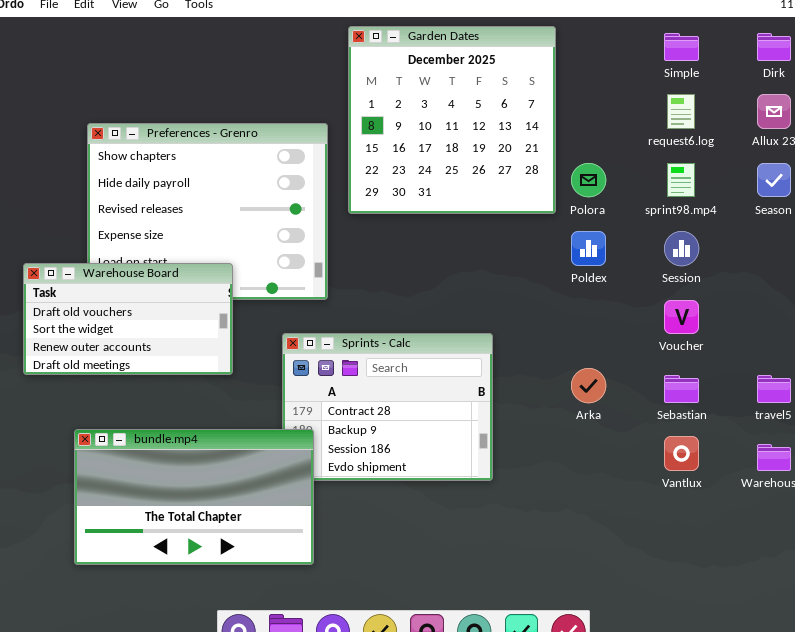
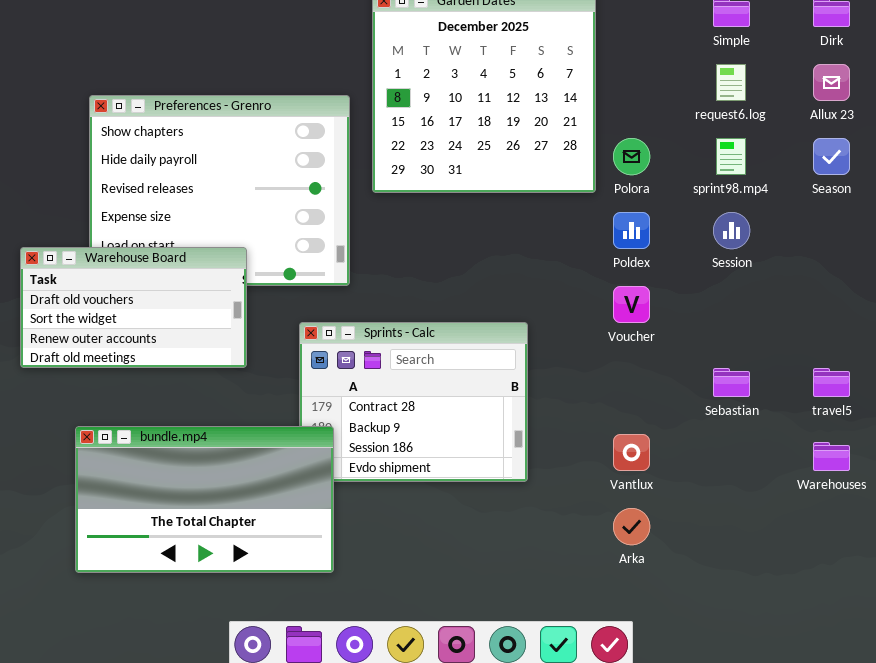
Voucher: [664,300,699,334] -> [613,286,650,323], moved
Arka: [571,368,606,403] -> [613,508,650,545], moved
Vantlux: [664,436,699,471] -> [613,434,650,471], moved

